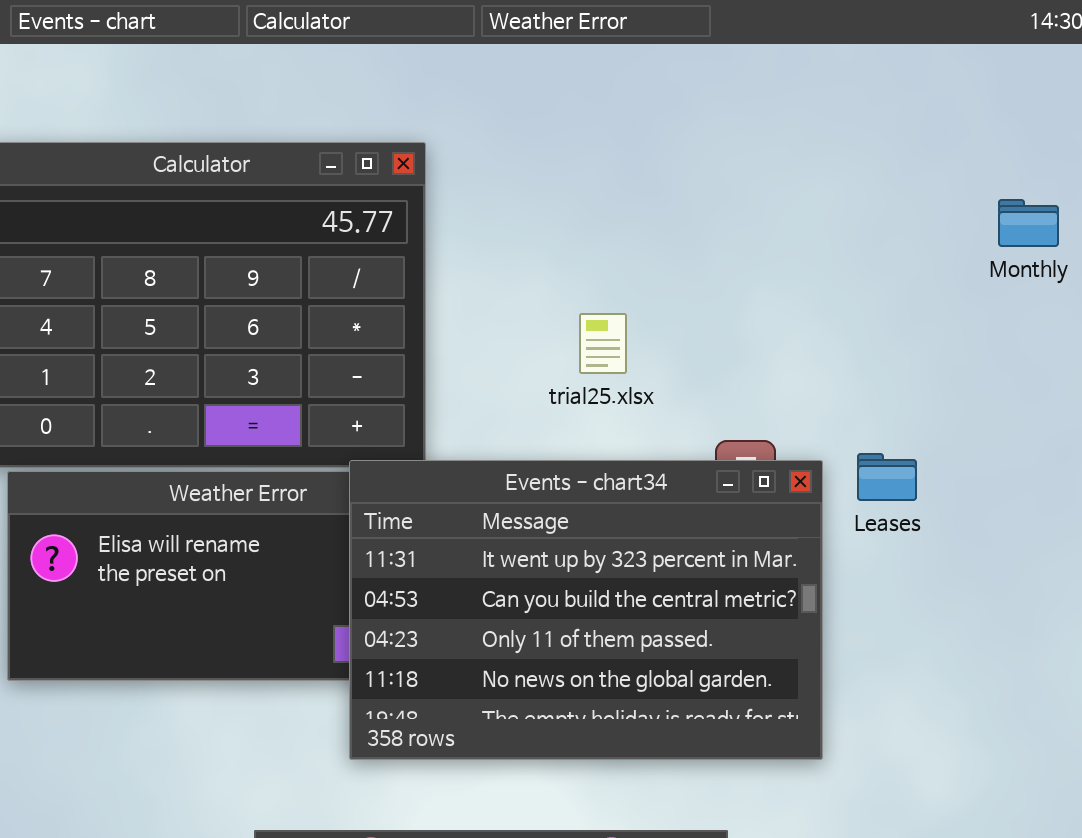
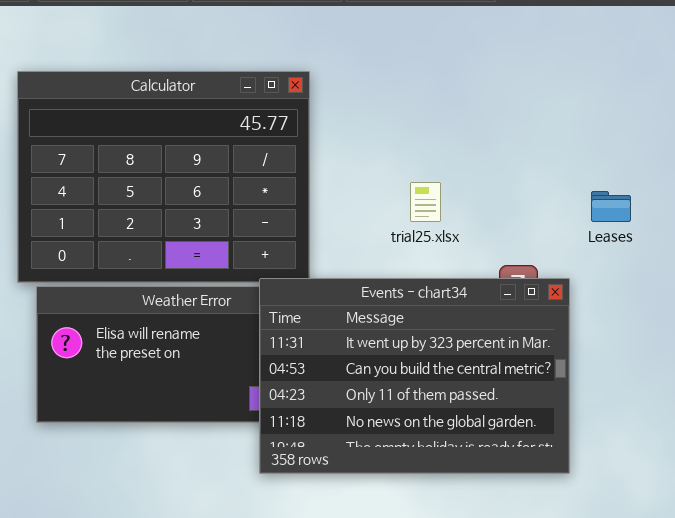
Leases: [857,453,917,501] -> [591,191,631,222], moved

